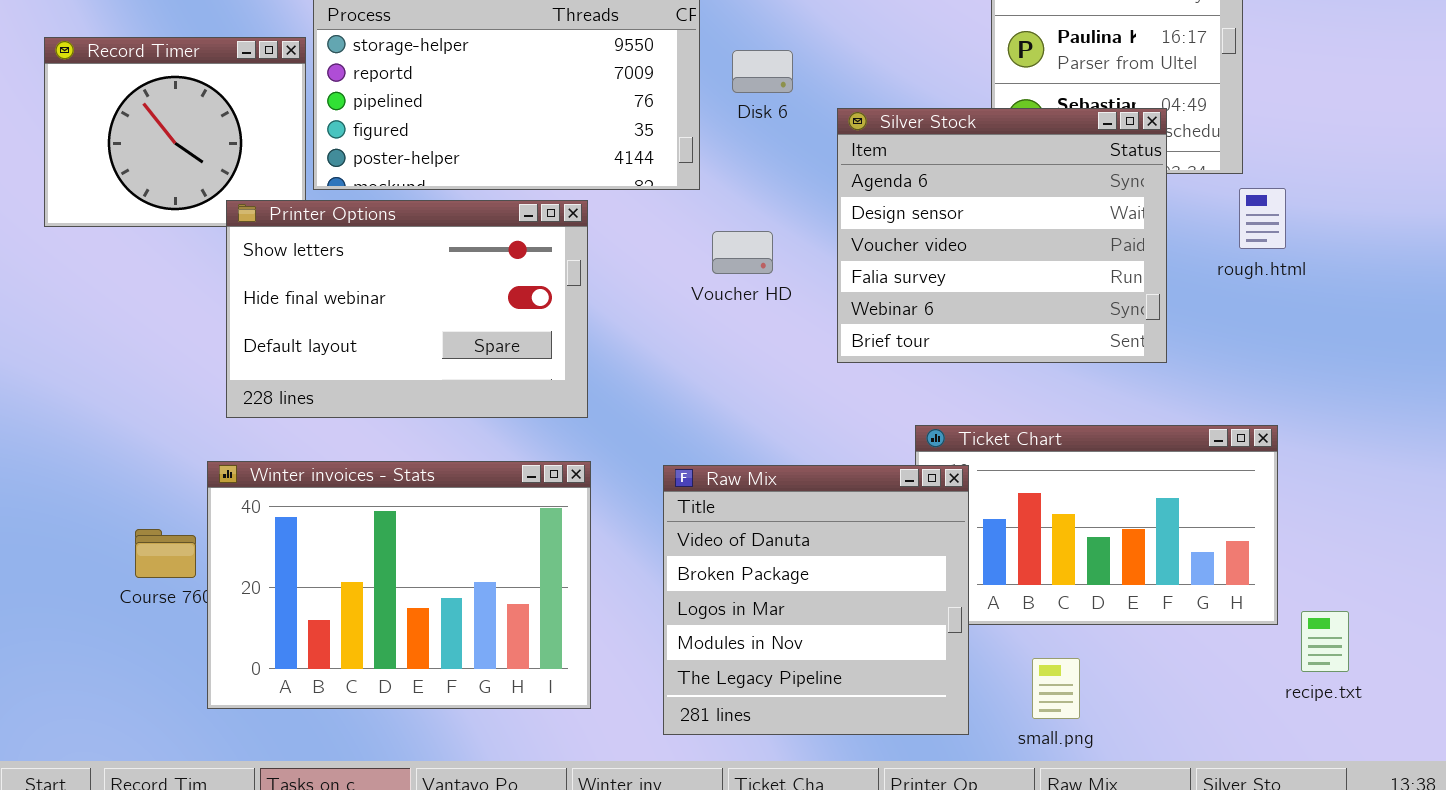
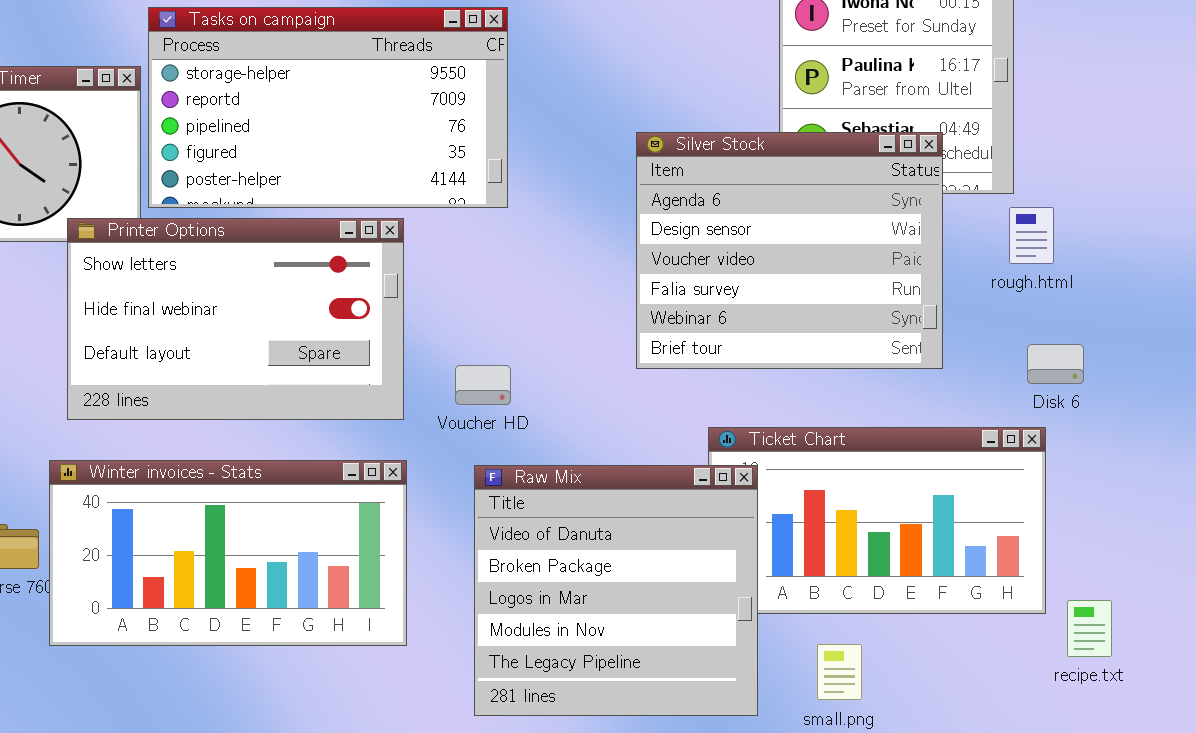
Disk 6: [732,50,793,93] -> [1027,344,1084,384], moved
Voucher HD: [712,231,773,274] -> [455,365,511,405], moved
Winter invoices - Stats: [207,461,591,709] -> [49,460,407,646], resized

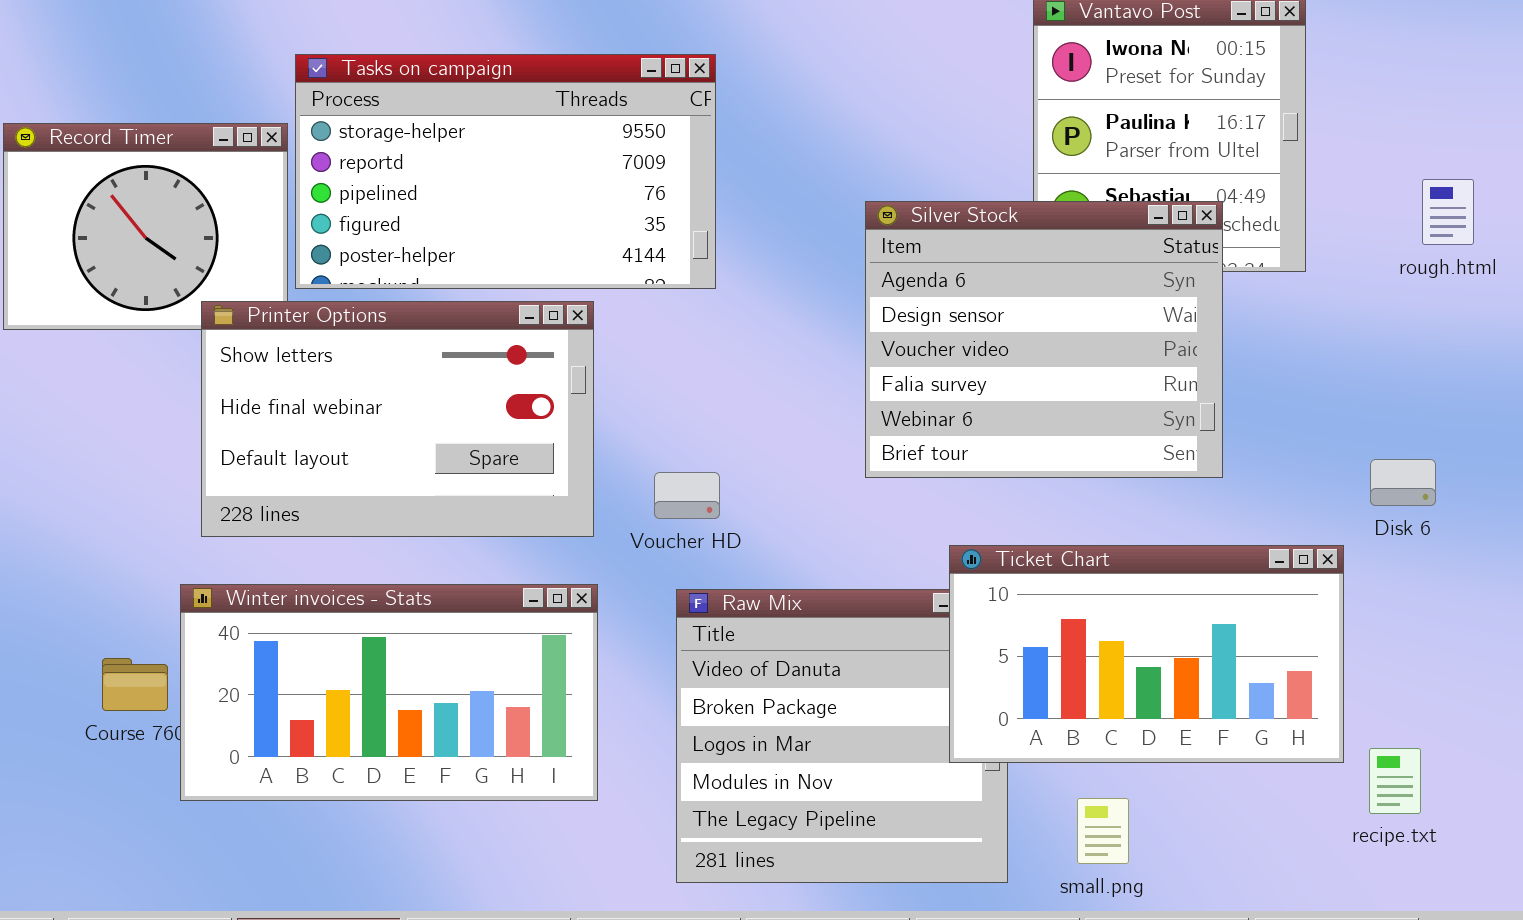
rough.html: [1009,207,1054,264] -> [1422,179,1474,245], moved
Disk 6: [1027,344,1084,384] -> [1370,459,1436,506], moved
Ticket Chart: [708,427,1046,614] -> [949,545,1344,763], raised

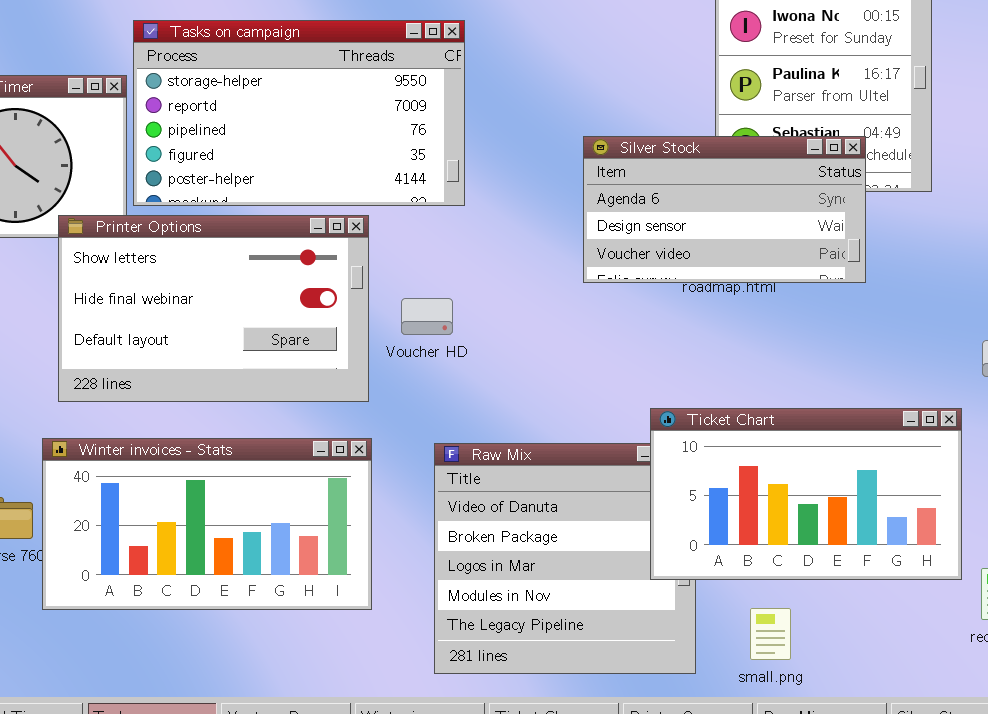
Silver Stock: [865,201,1223,478] -> [583,136,866,283], resized
Voucher HD: [654,472,720,519] -> [401,298,453,335], moved

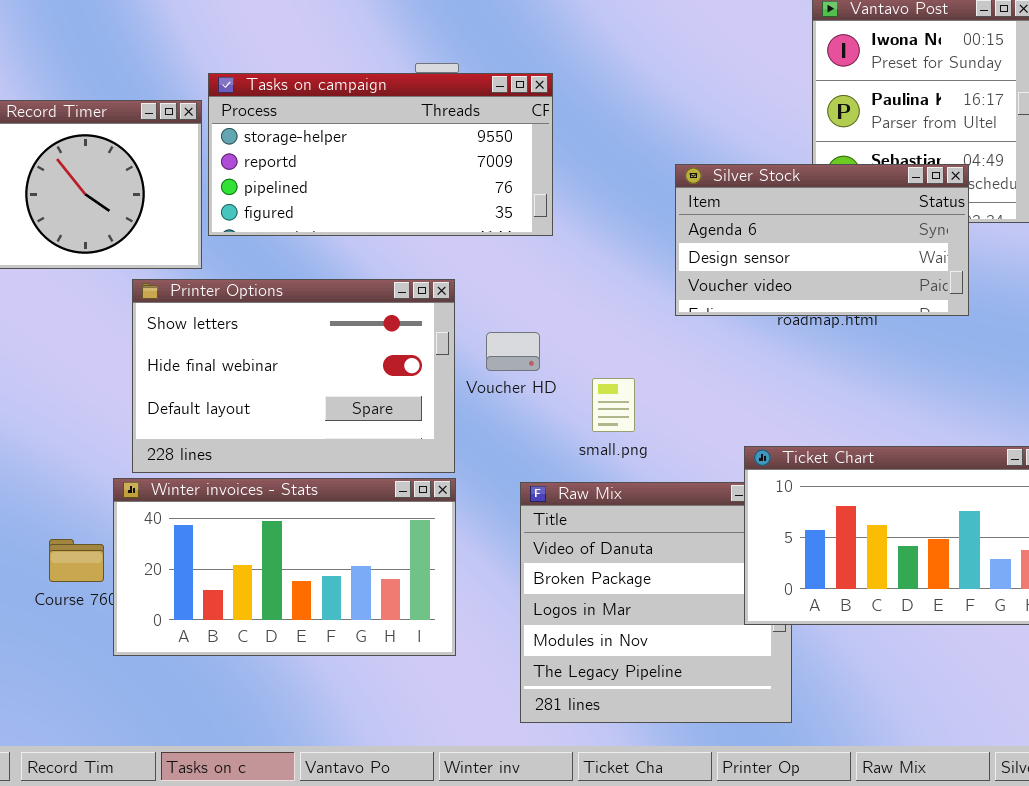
Tasks on campaign: [133,20,465,206] -> [208,73,553,236], resized
Printer Options: [58,215,369,402] -> [132,279,455,473], moved
small.png: [750,608,791,660] -> [592,378,635,432], moved

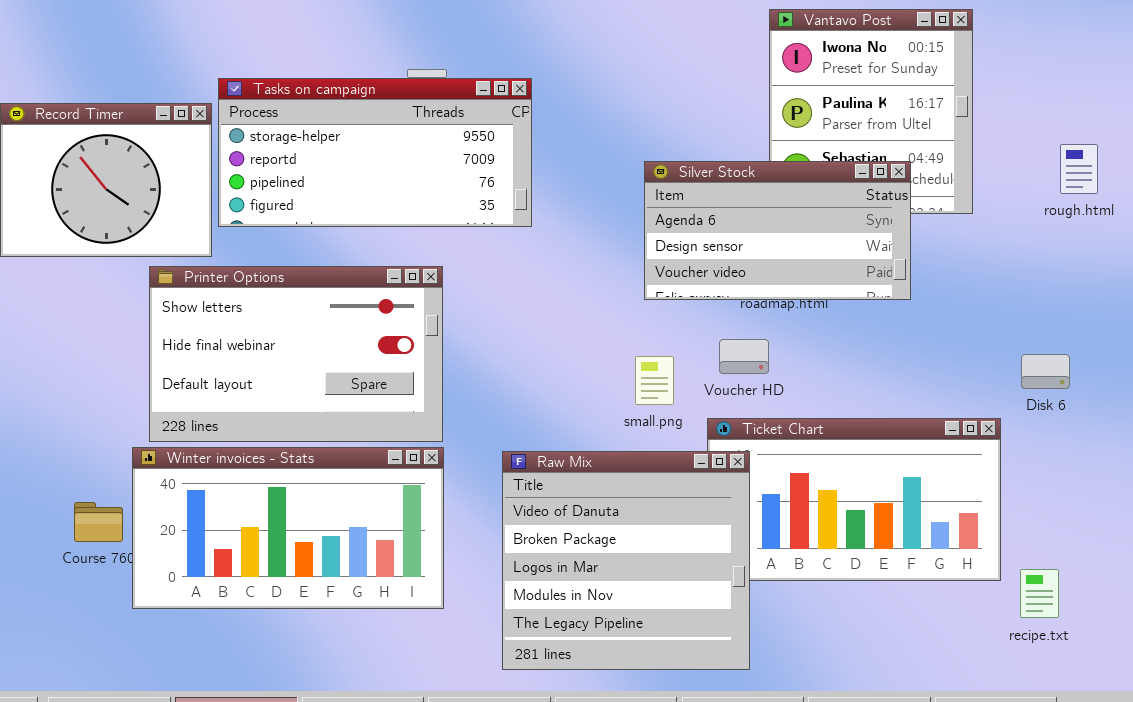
Voucher HD: [486,332,540,371] -> [719,339,769,374], moved
small.png: [592,378,635,432] -> [635,356,674,405], moved
Raw Mix: [520,482,792,723] -> [502,451,750,670], raised

